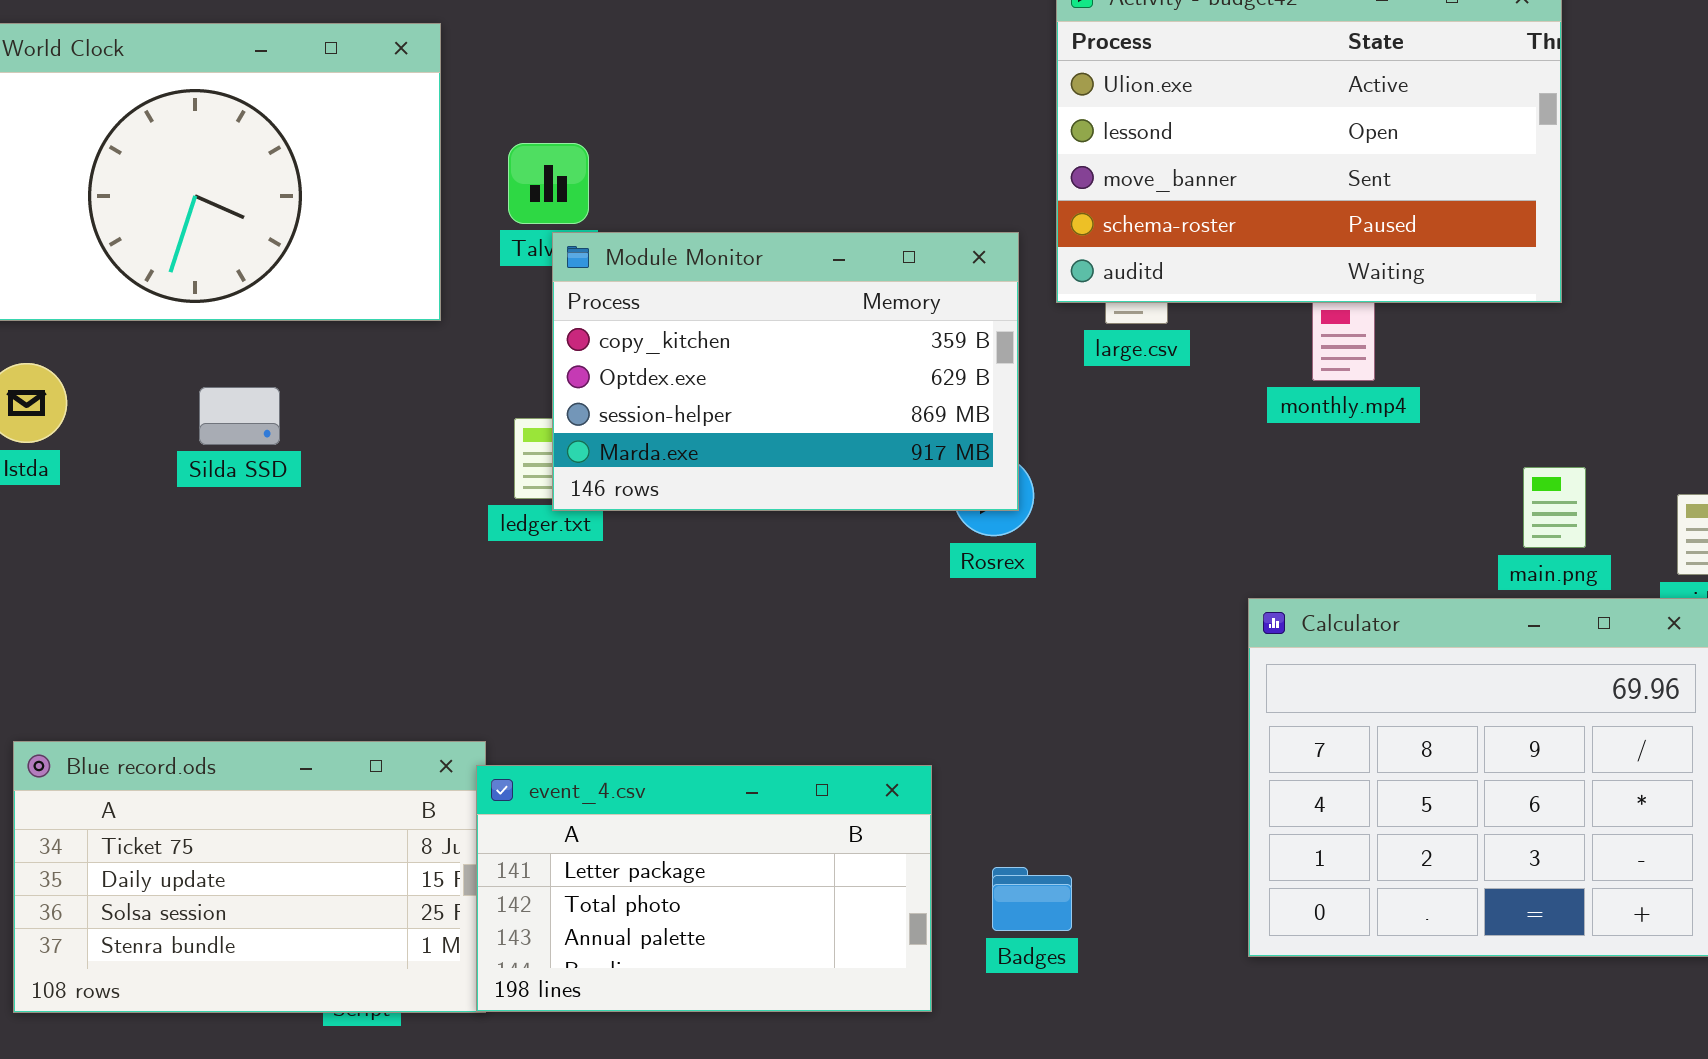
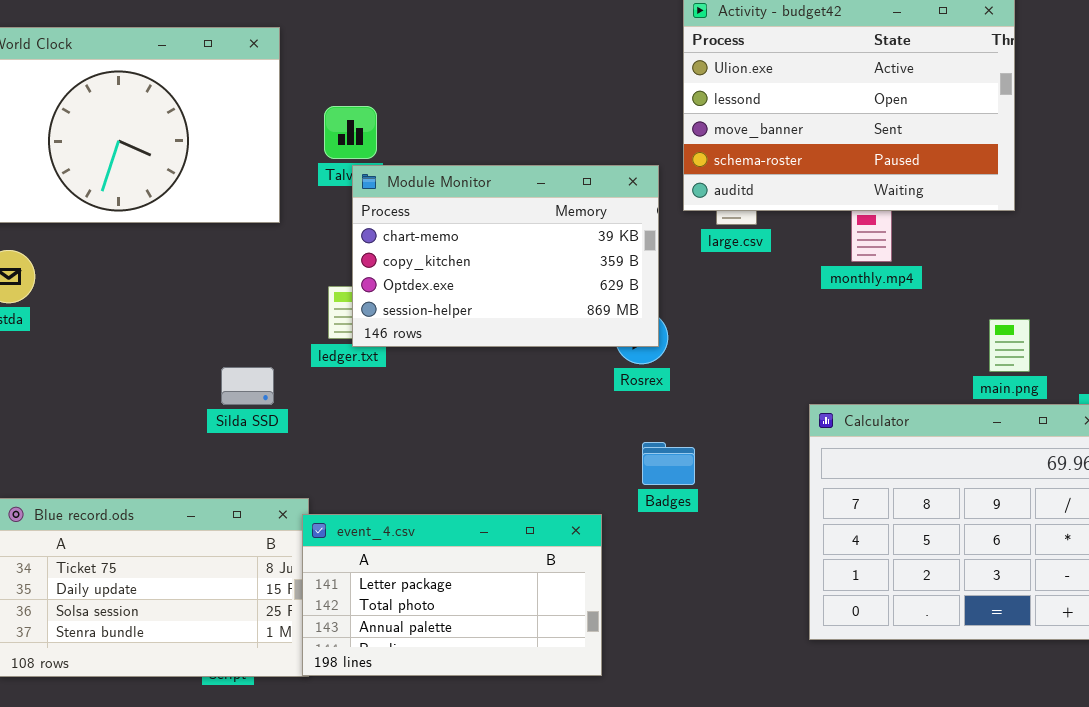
Module Monitor: [552,232,1019,511] -> [352,165,659,347], scrolled up 1 row
Silda SSD: [199,387,280,445] -> [221,367,274,405], moved
Badges: [992,867,1072,931] -> [642,442,695,485], moved

